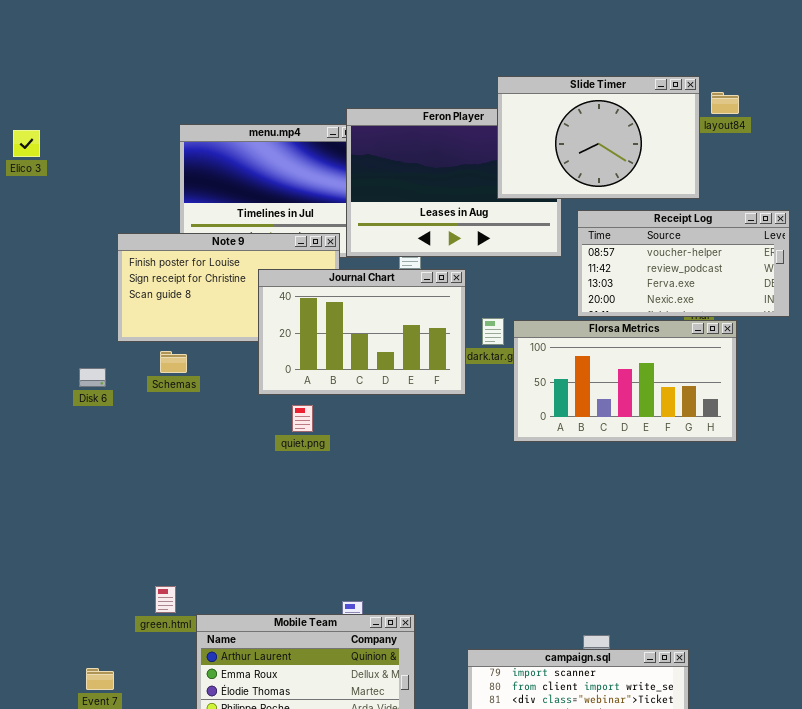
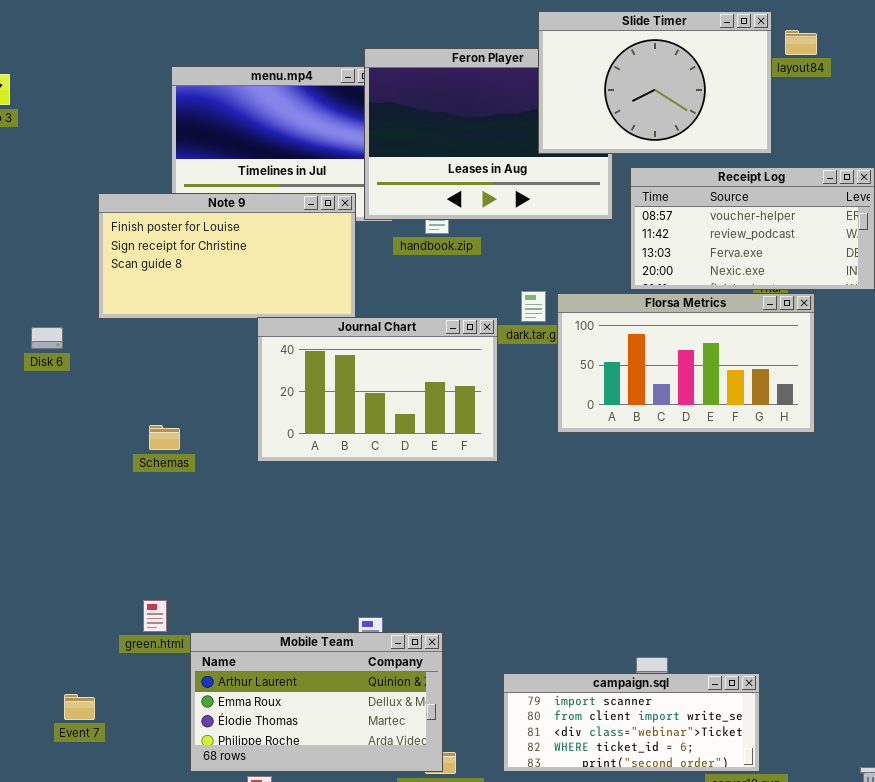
Journal Chart: [258,269,466,395] -> [257,317,498,462], moved
Schemas: [160,351,187,373] -> [149,425,180,450], moved
Disk 6: [79,368,106,387] -> [31,327,63,349], moved

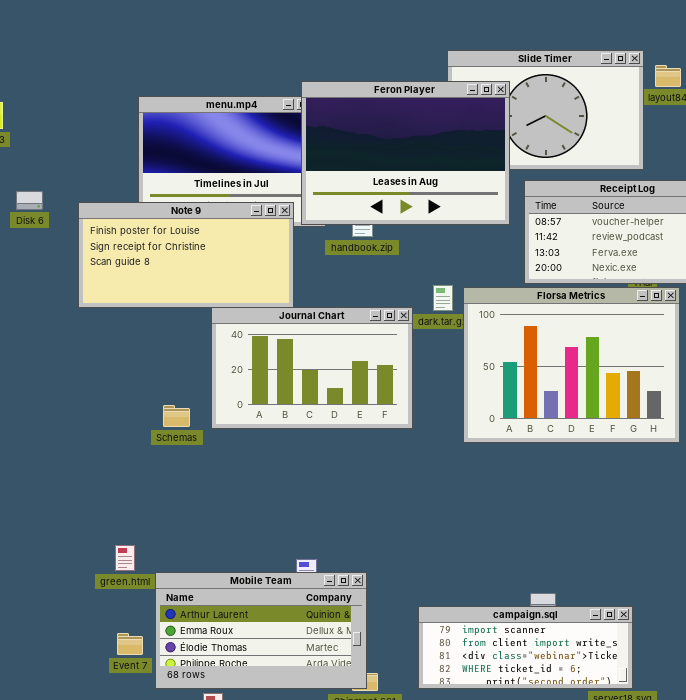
Feron Player: [364,48,613,220] -> [301,81,510,225], raised
Florsa Metrics: [557,293,815,433] -> [463,287,680,443], resized
Disk 6: [31,327,63,349] -> [16,191,43,210], moved
Schemas: [149,425,180,450] -> [163,405,190,427], moved
Event 7: [64,694,95,720] -> [117,633,143,655], moved

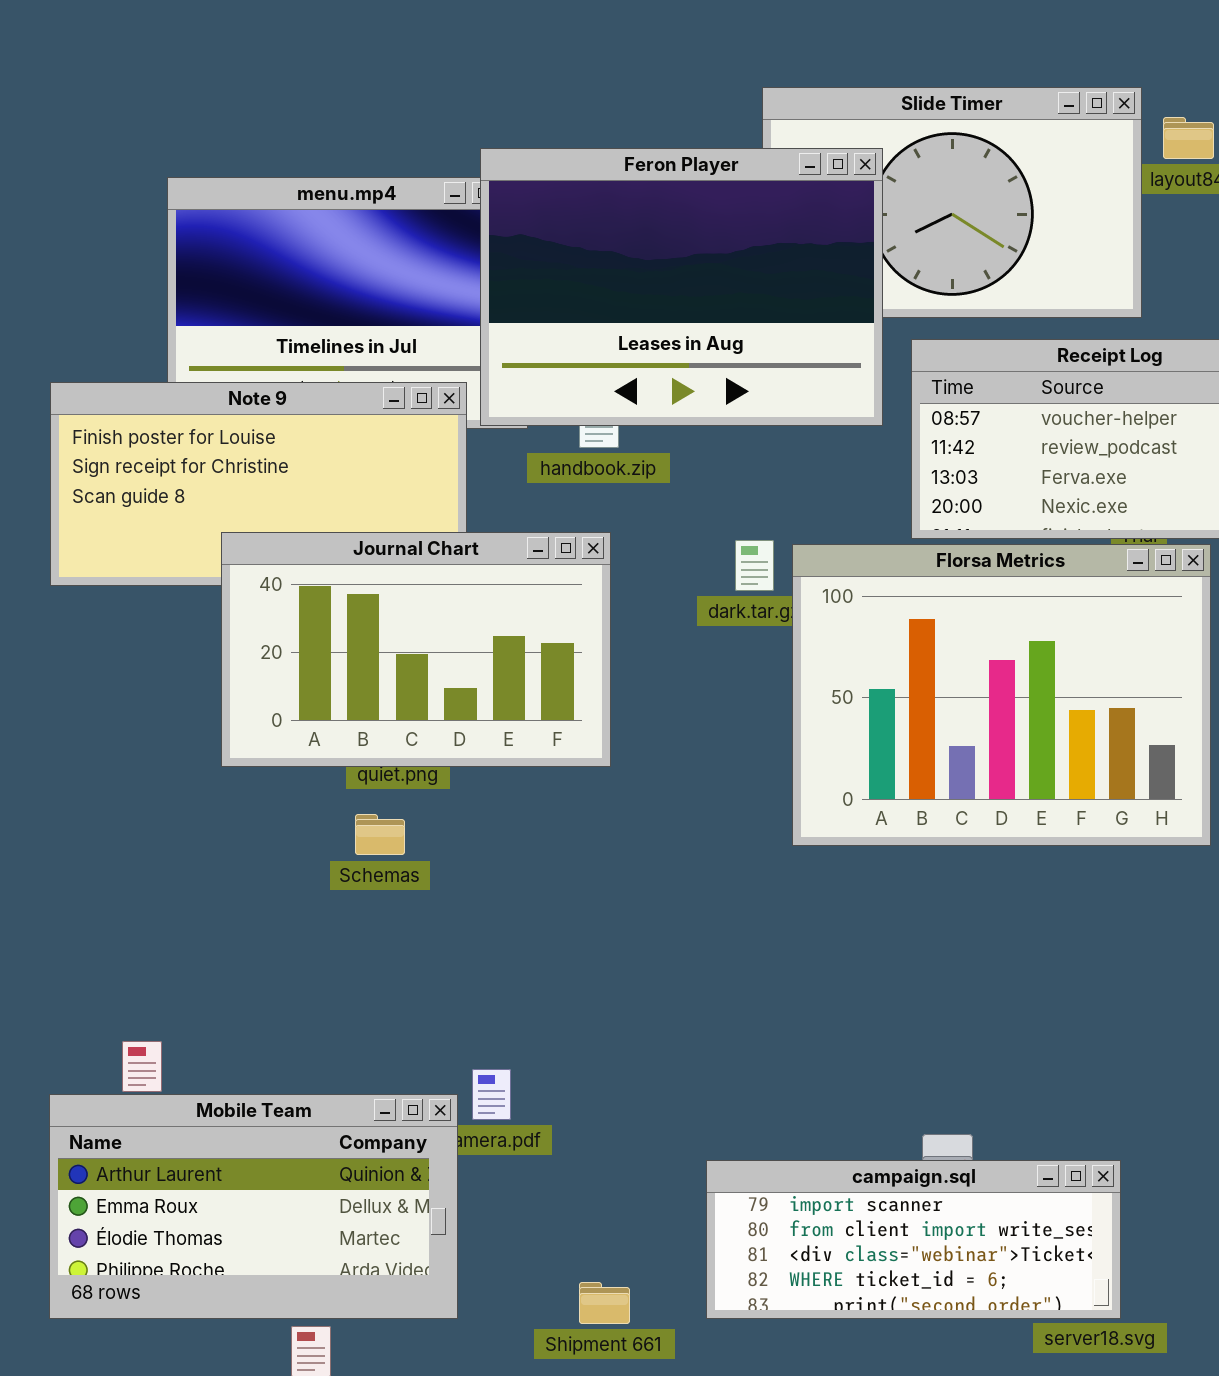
Journal Chart: [211,307,413,429] -> [221,532,611,767], moved
Schemas: [163,405,190,427] -> [355,814,405,855], moved
Mobile Team: [155,572,367,689] -> [49,1094,458,1319], moved

